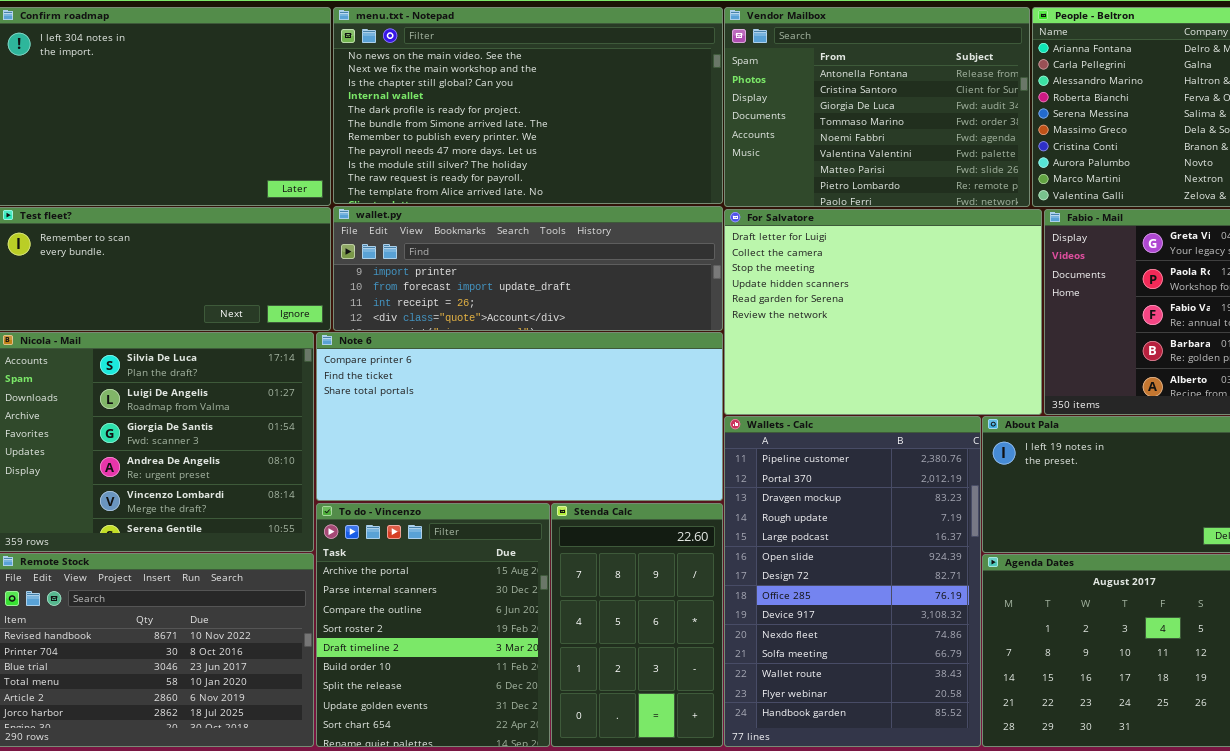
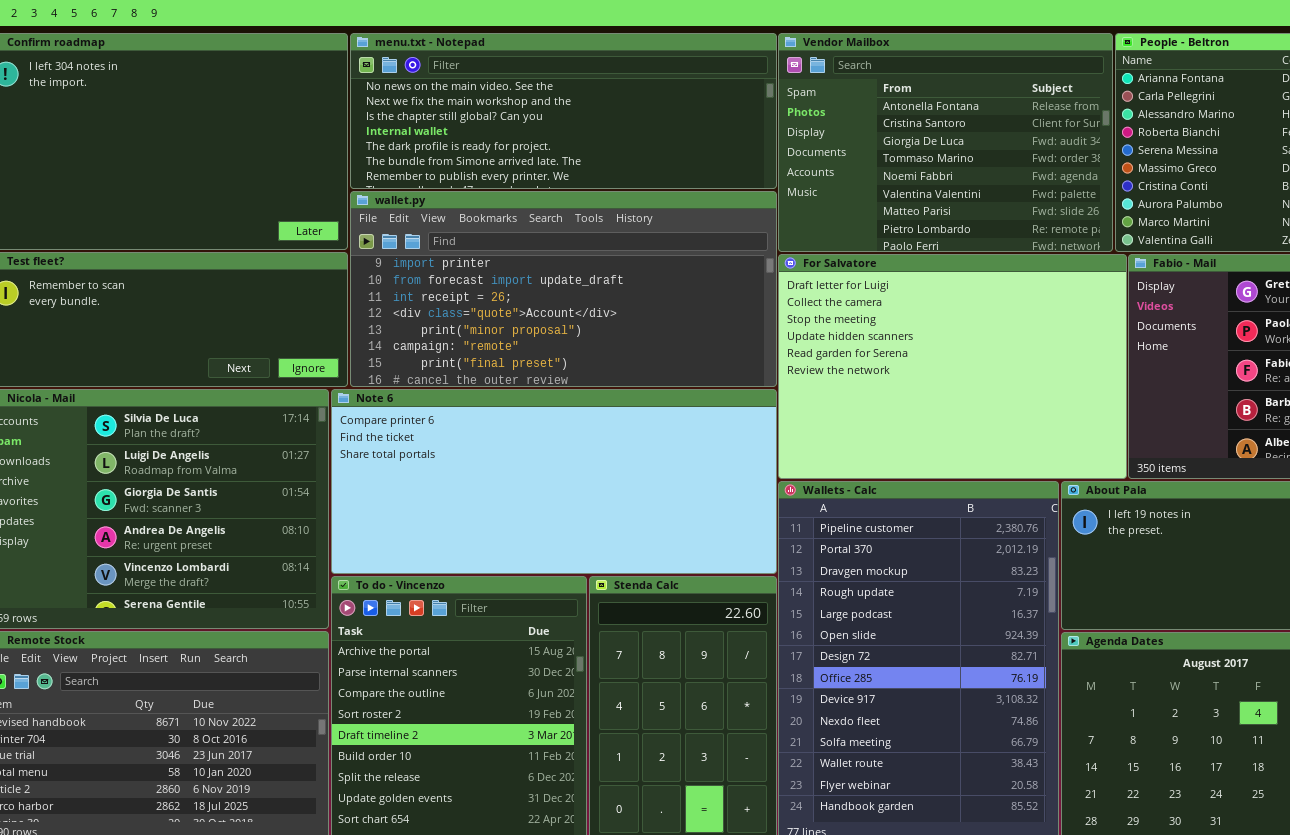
menu.txt - Notepad: [333,7,723,204] -> [350,33,777,189], resized
wallet.py: [333,206,723,331] -> [350,191,777,387], resized

